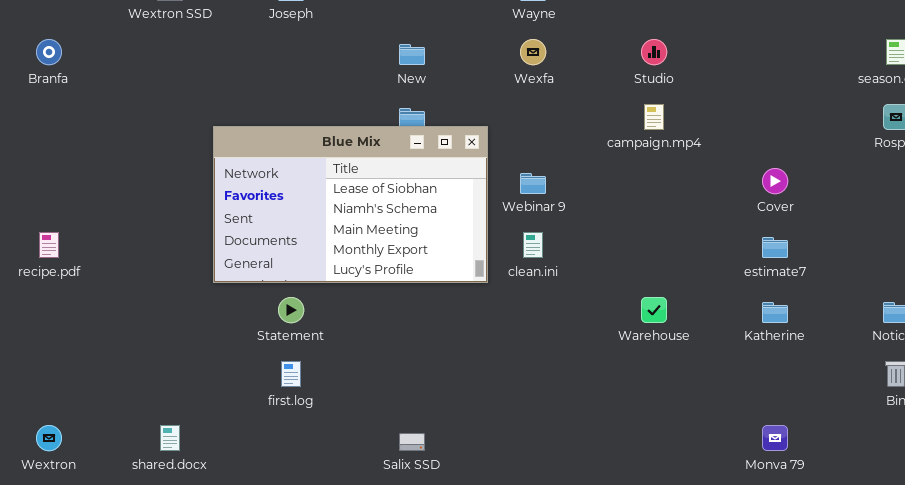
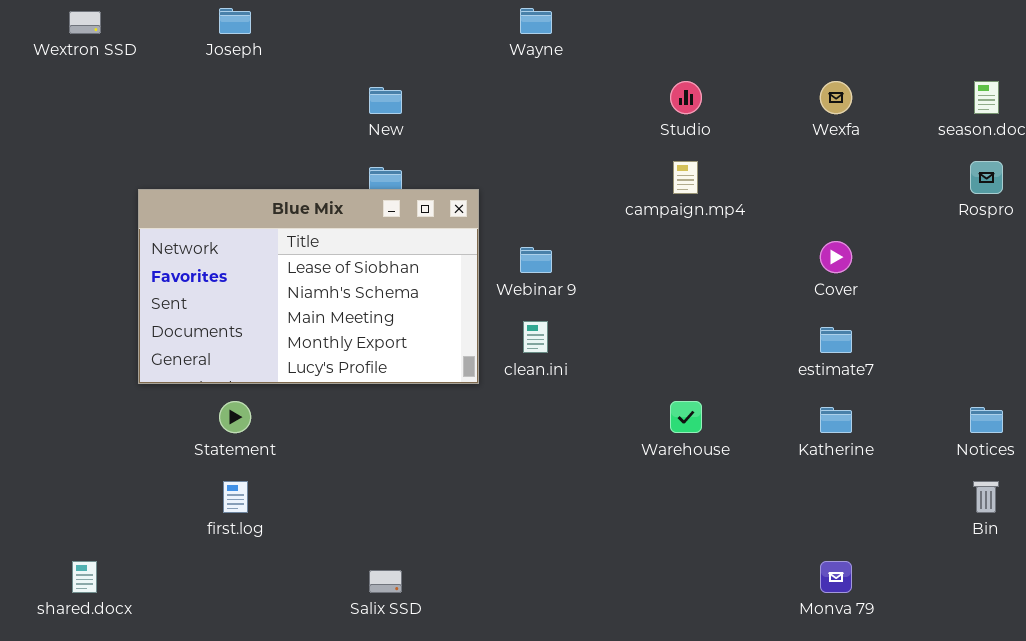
Wexfa: [520,39,546,65] -> [820,81,852,114], moved

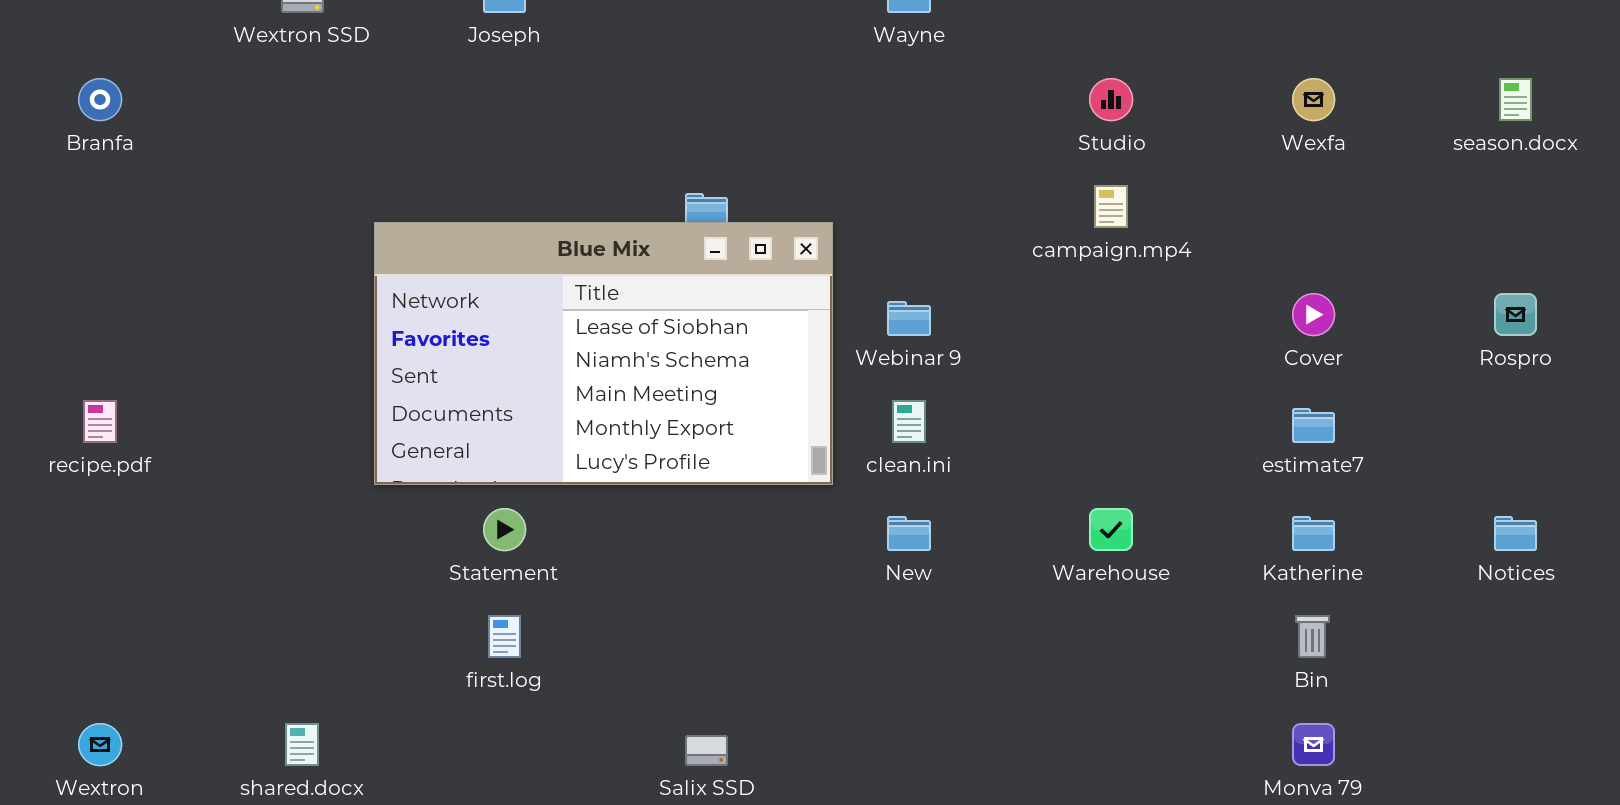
New: [369,87,402,114] -> [887,516,931,551], moved
Rospro: [970,161,1003,194] -> [1494,293,1537,336], moved
Bin: [973,481,999,513] -> [1295,615,1330,658], moved

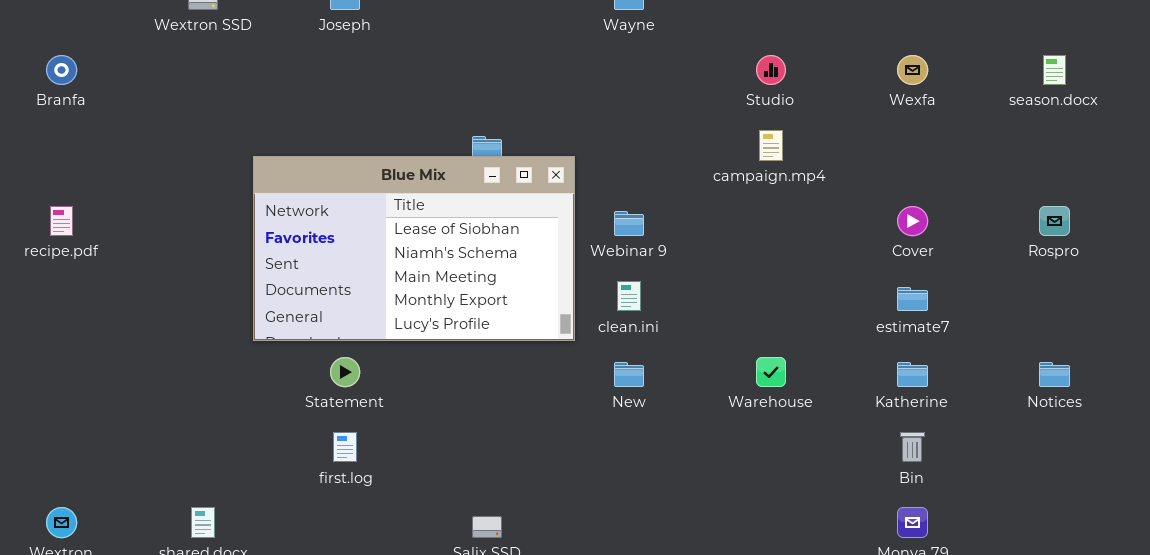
recipe.pdf: [83,400,117,443] -> [50,206,73,236], moved

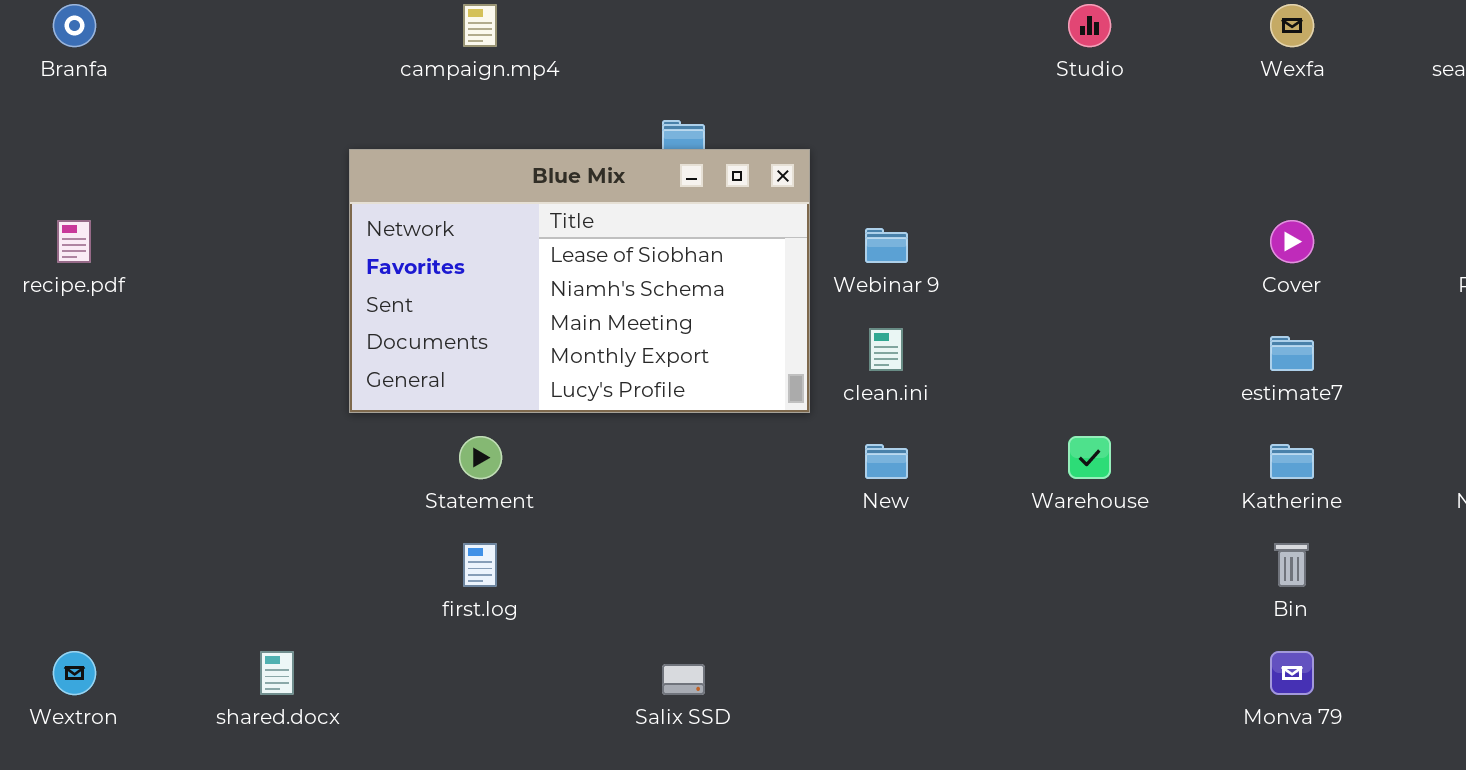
campaign.mp4: [759,130,783,161] -> [463,4,497,47], moved

